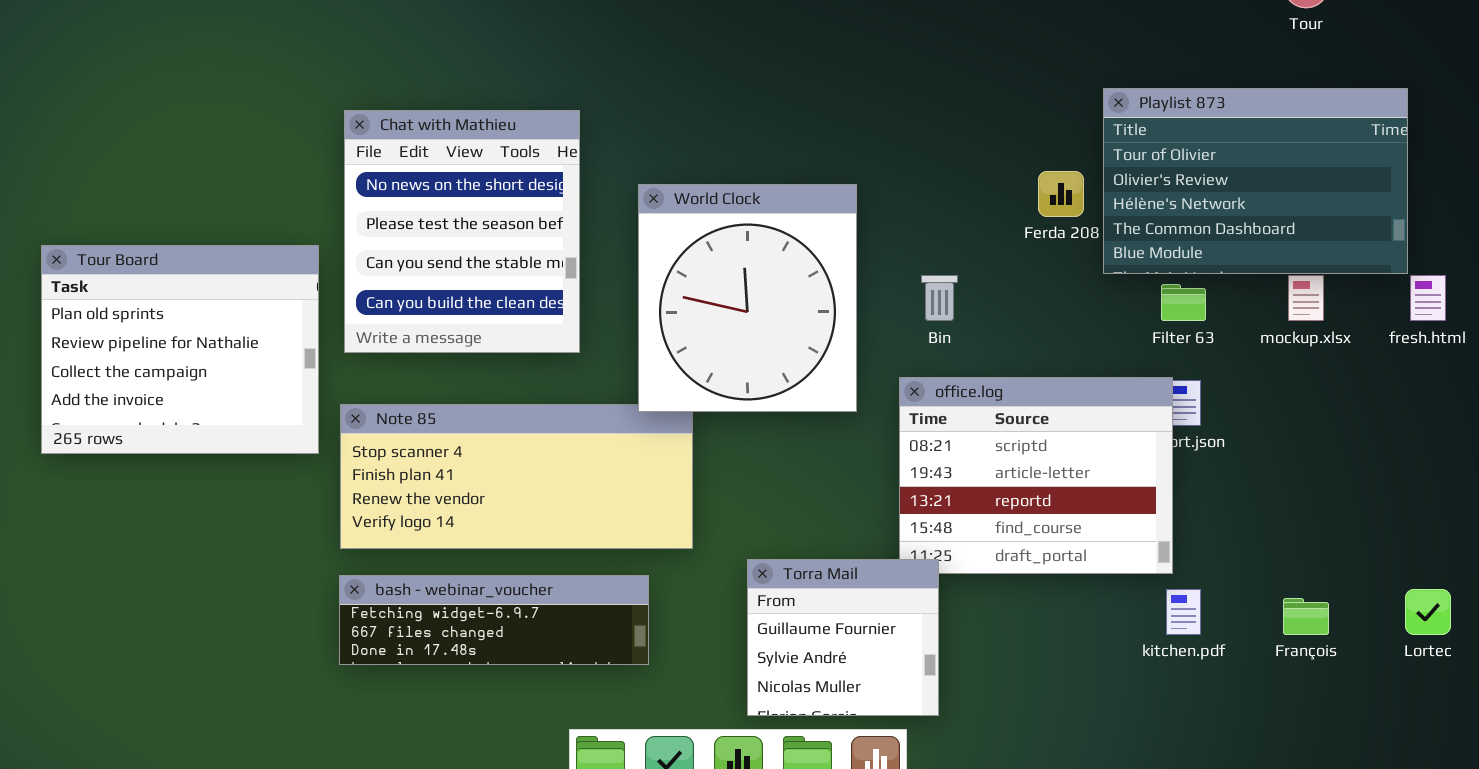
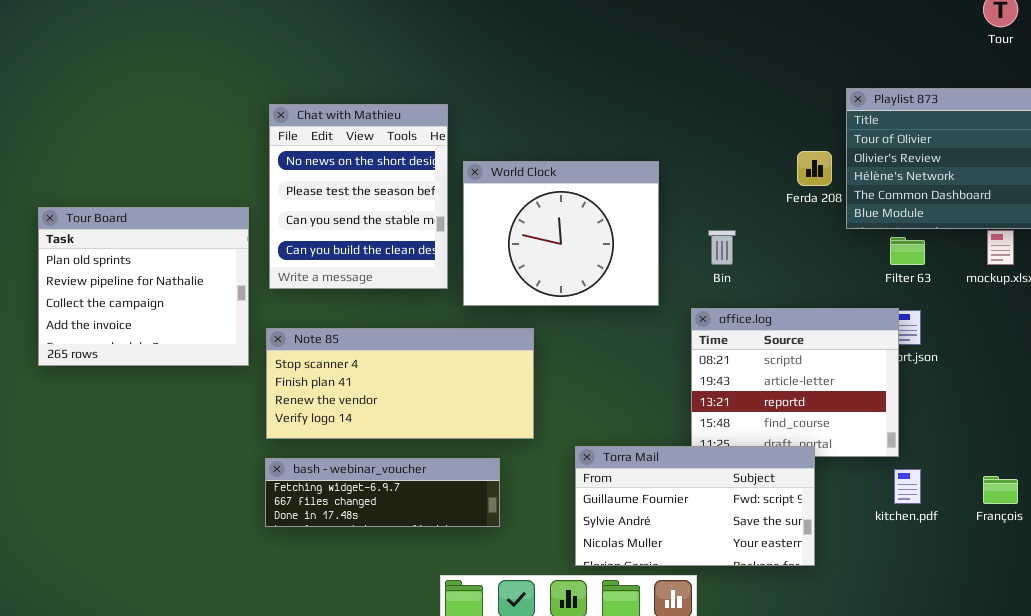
World Clock: [638,184,857,412] -> [463,161,659,306], resized
Torra Mail: [747,559,939,716] -> [575,446,815,566], resized

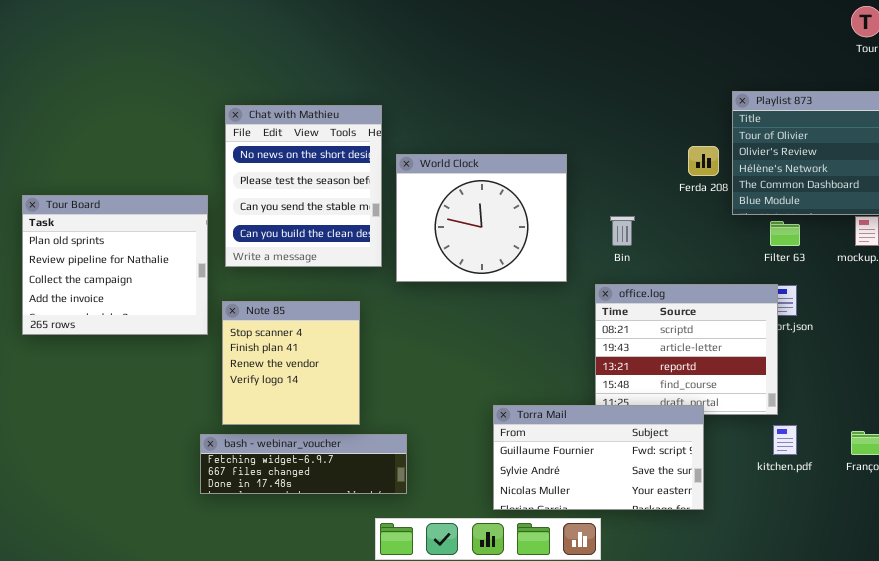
Note 85: [266,328,534,439] -> [222,301,360,425], resized
bash - webinar_voucher: [265,458,500,527] -> [200,434,407,494], moved

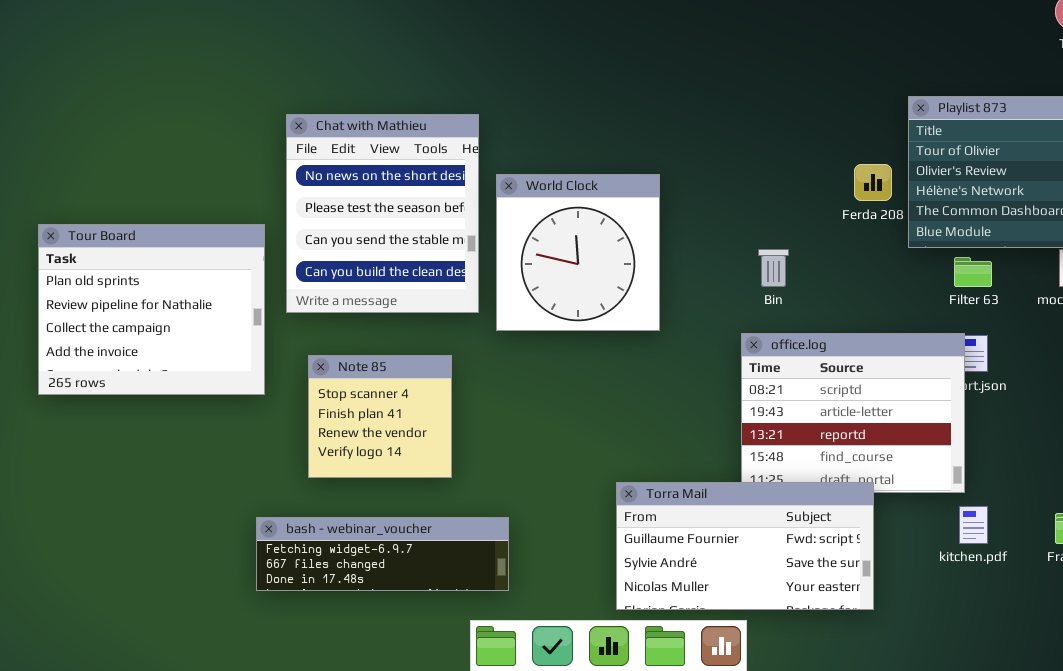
World Clock: [396,154,567,282] -> [496,174,660,331], resized
Note 85: [222,301,360,425] -> [308,355,452,478], resized

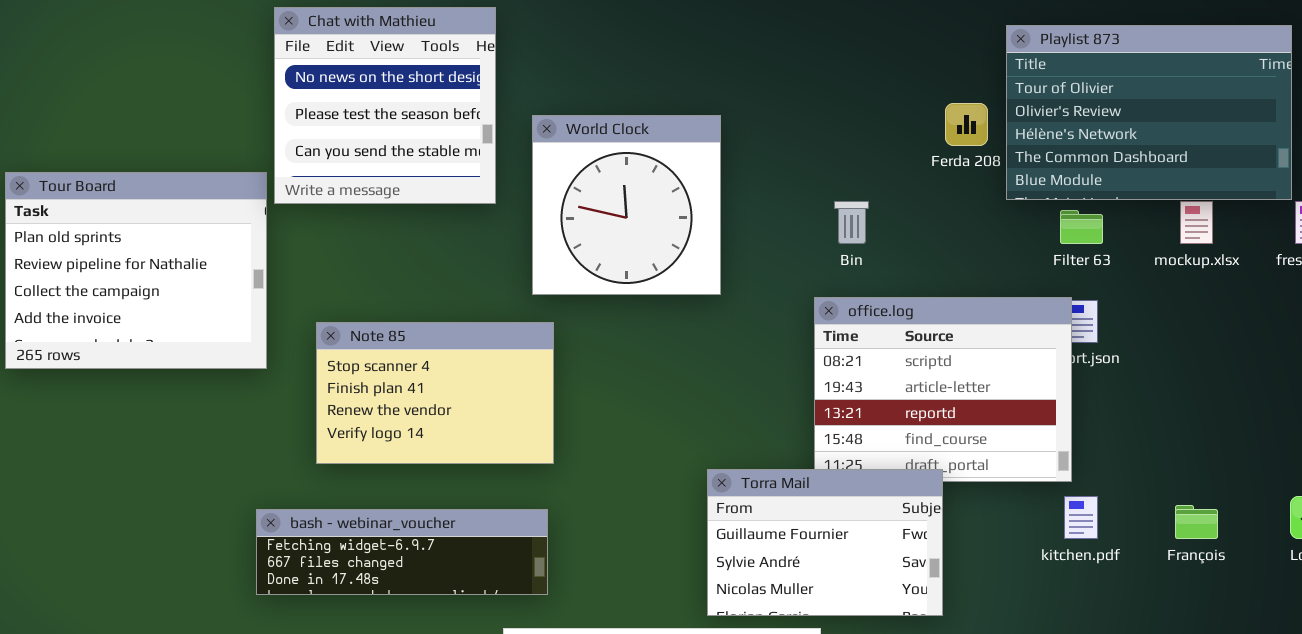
Chat with Mathieu: [286,114,479,313] -> [274,7,496,204], moved, resized
Note 85: [308,355,452,478] -> [316,322,554,464], resized
Torra Mail: [616,482,874,610] -> [707,469,943,616], moved, resized

